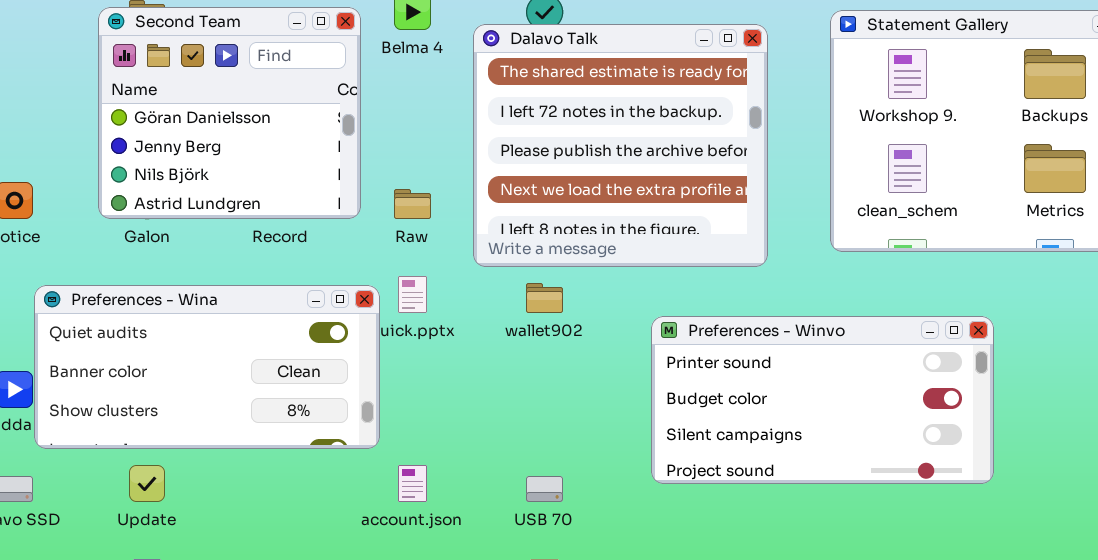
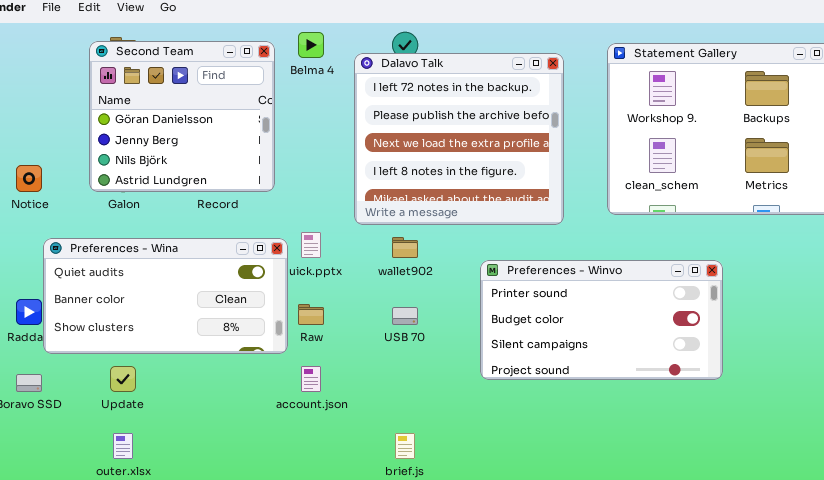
Dalavo Talk: [473,24,768,267] -> [354,53,564,225], scrolled down 1 row
Raw: [394,189,431,219] -> [298,304,324,325], moved
USB 70: [526,476,563,502] -> [392,307,418,325], moved

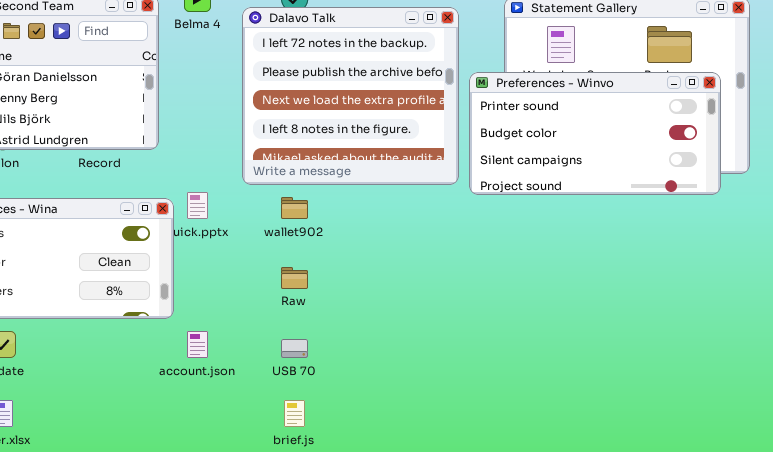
Preferences - Winvo: [480,260,723,380] -> [469,72,721,195], moved
Raw: [298,304,324,325] -> [281,267,308,289], moved
USB 70: [392,307,418,325] -> [281,339,308,358], moved

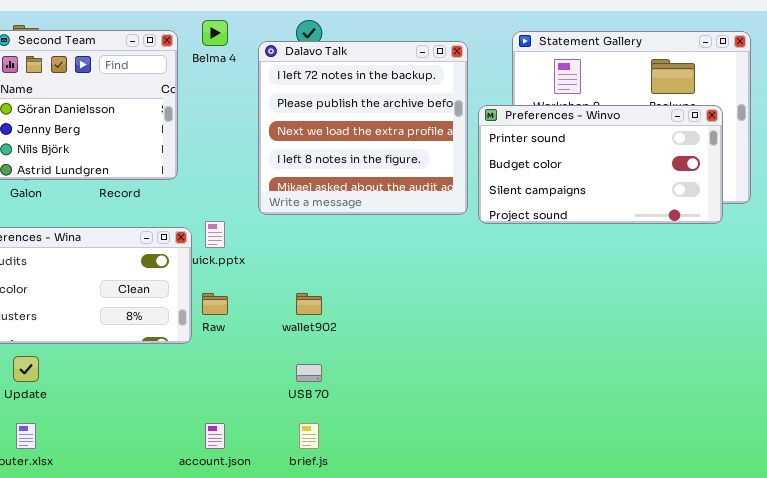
wallet902: [281,197,308,219] -> [296,293,322,315], moved
Raw: [281,267,308,289] -> [202,293,228,315], moved
account.json: [187,331,208,358] -> [205,423,225,449], moved

